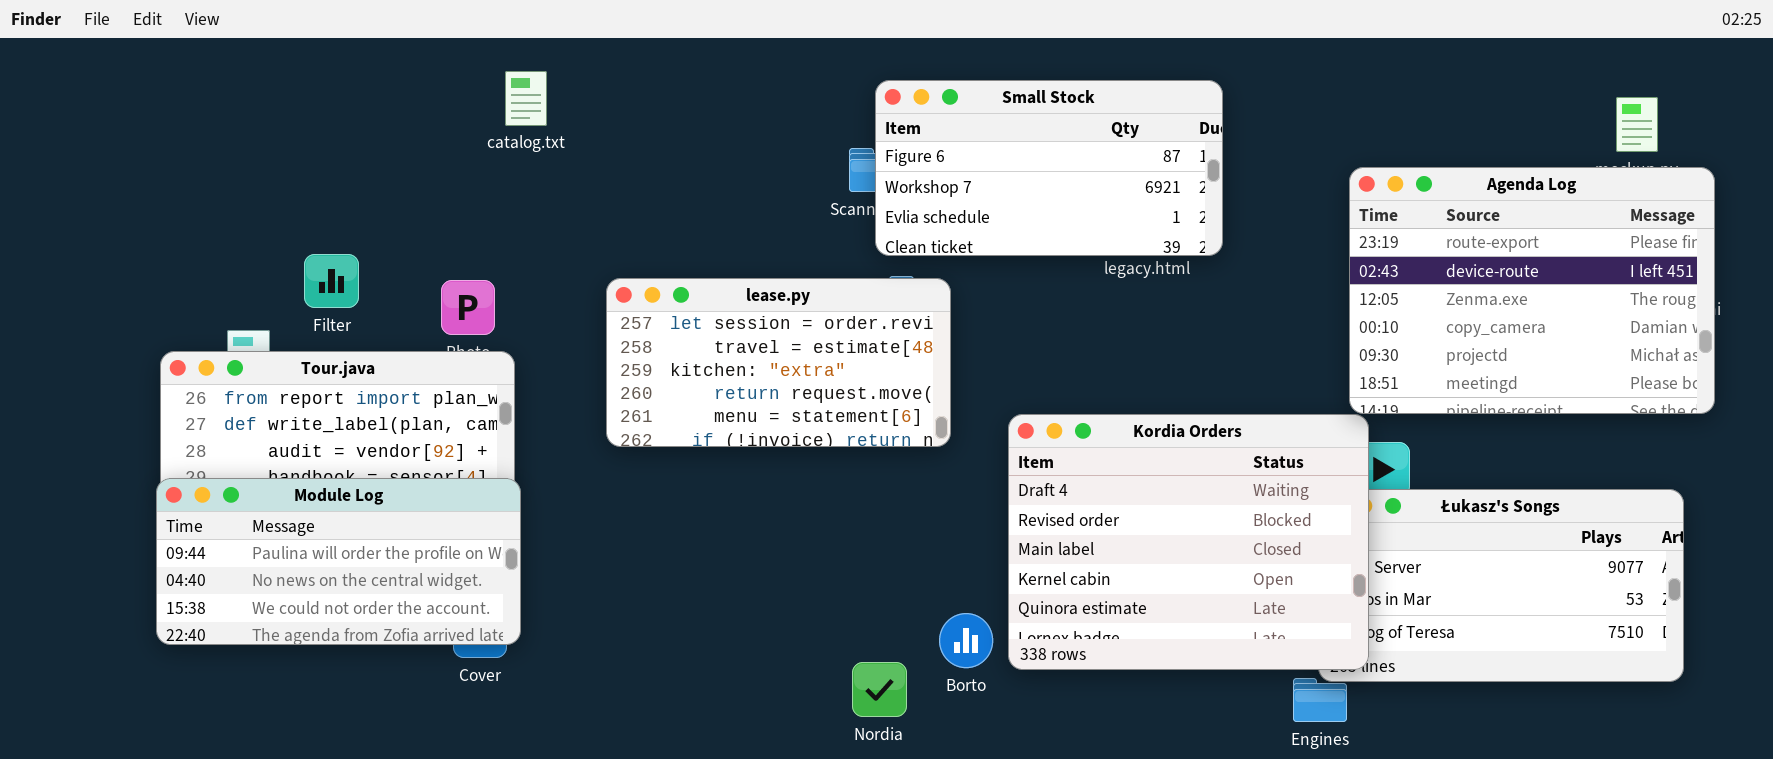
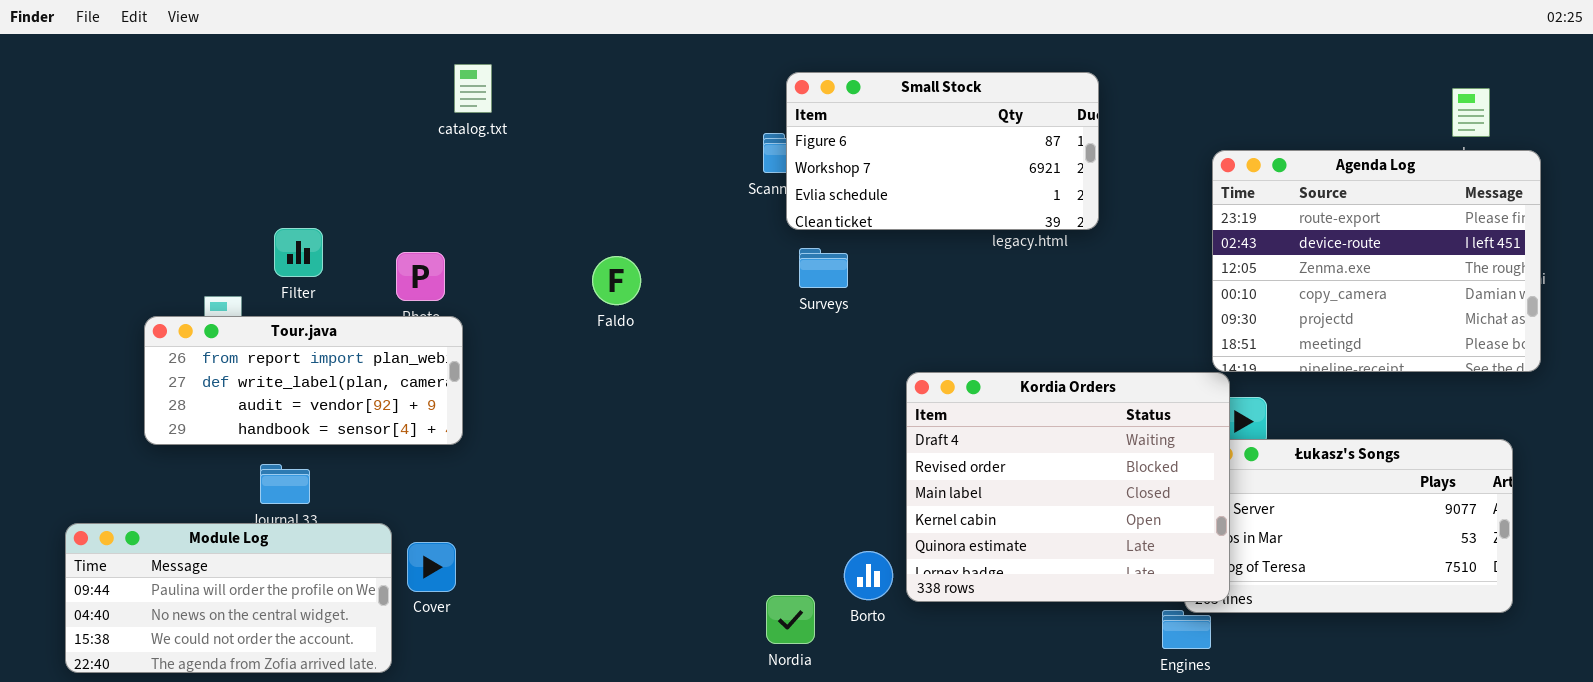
lease.py: [606,278,951,447] -> none, closed
Module Log: [156,478,521,645] -> [65,523,392,673], moved

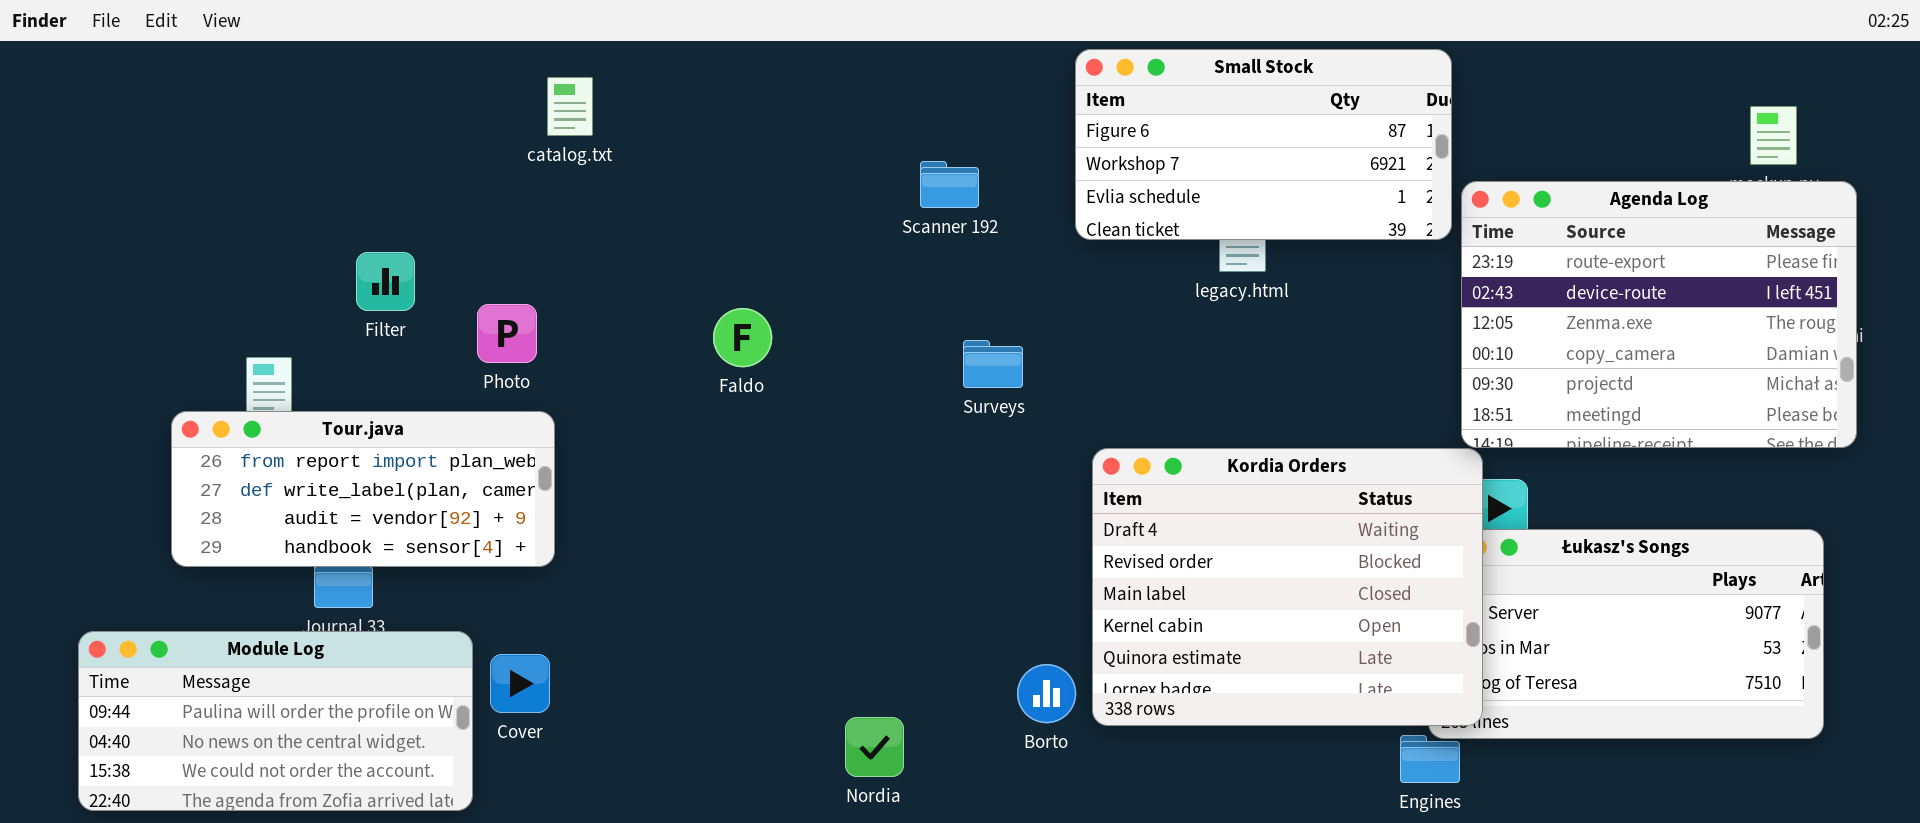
Small Stock: [786,72,1099,230] -> [1075,49,1452,240], moved
Filter: [274,228,323,277] -> [356,252,415,311], moved
Surveys: [799,248,848,288] -> [963,340,1023,388], moved
Tour.java: [144,316,463,445] -> [171,411,555,567], moved
Nordia: [766,595,815,644] -> [845,717,904,777], moved

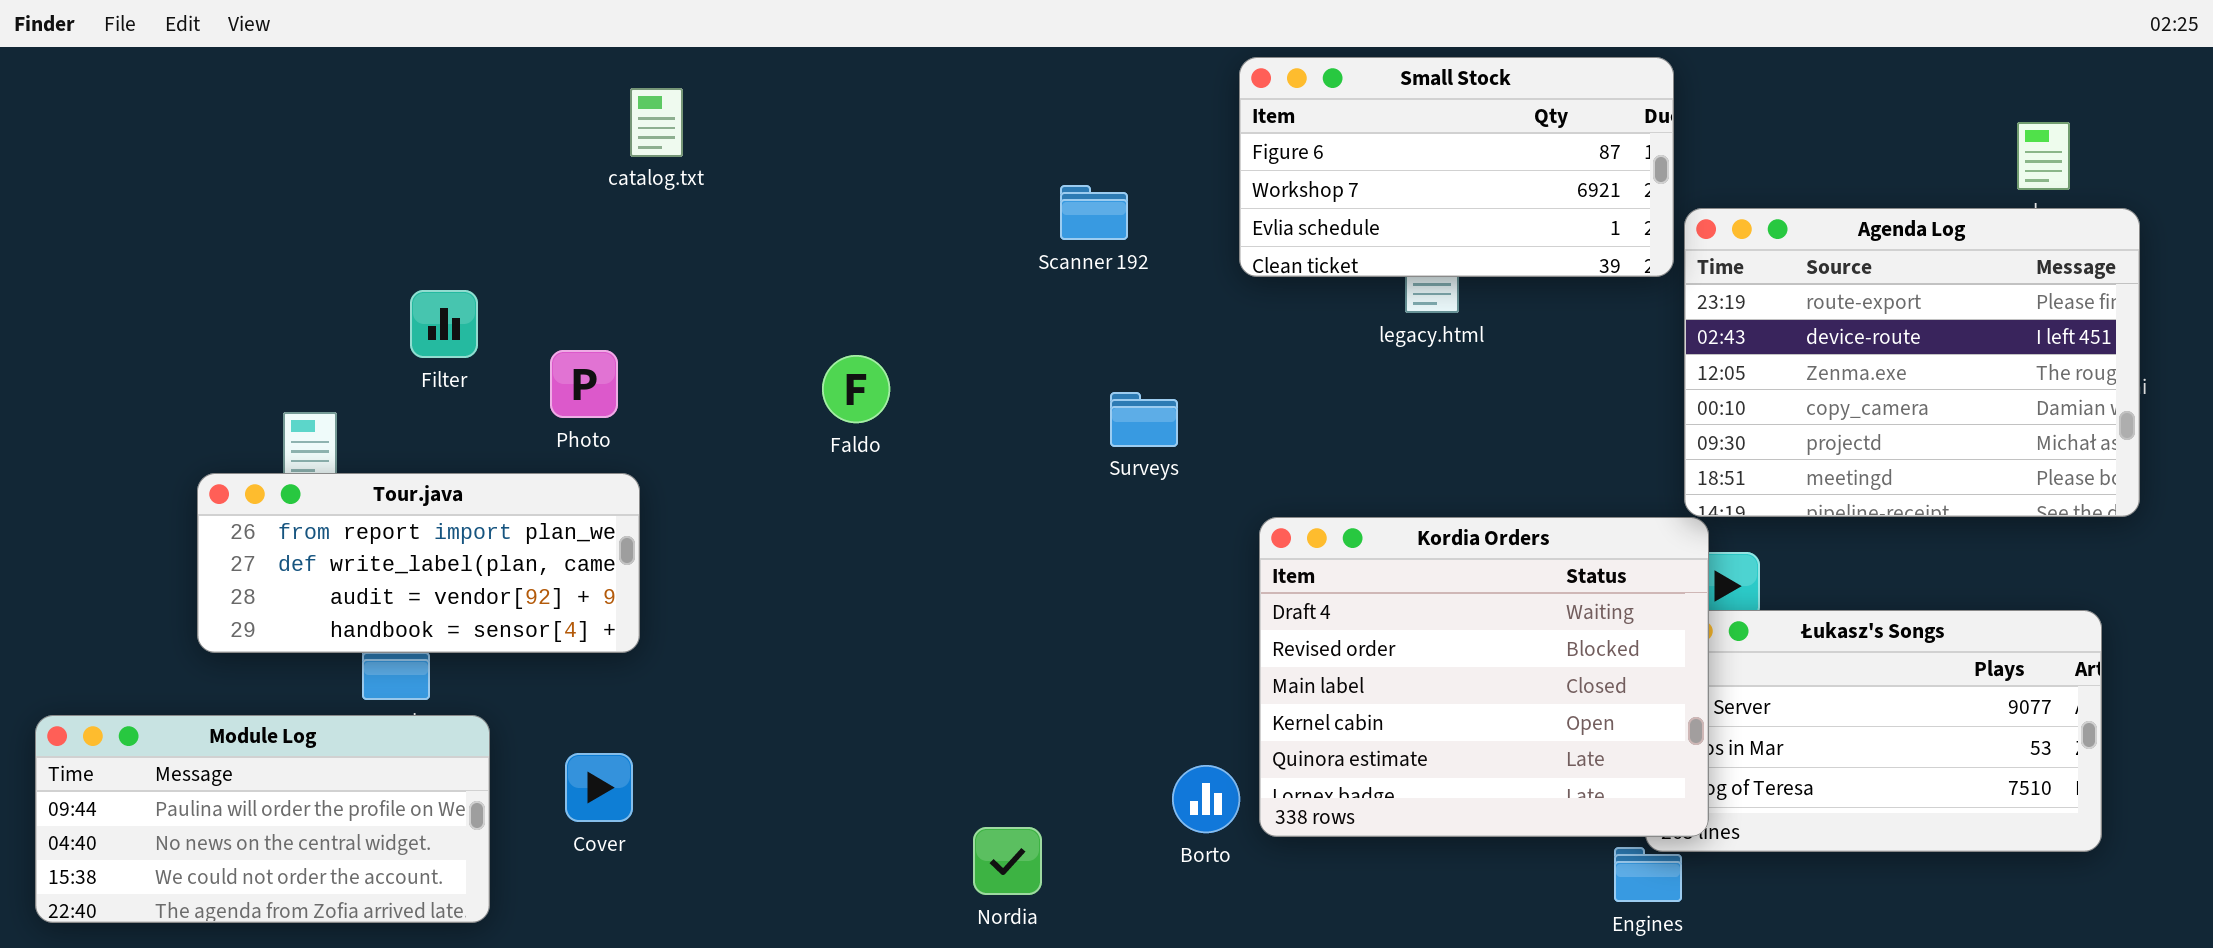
Module Log: [78,631,473,811] -> [35,715,490,923], moved

